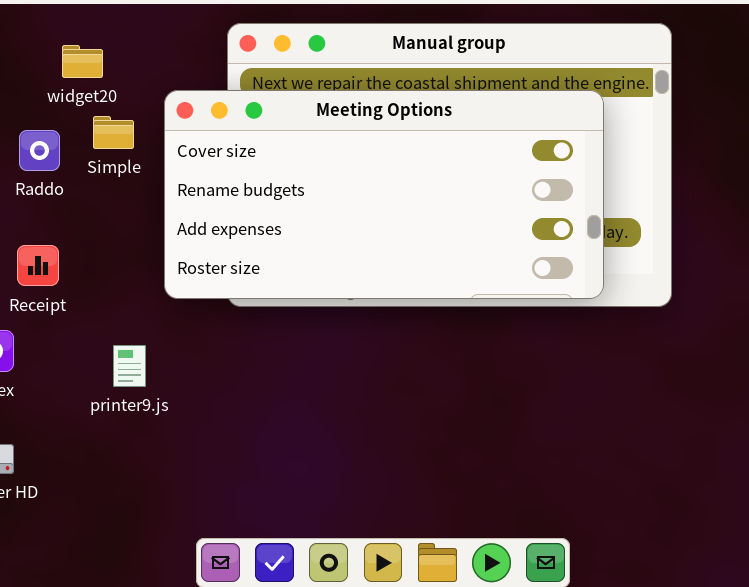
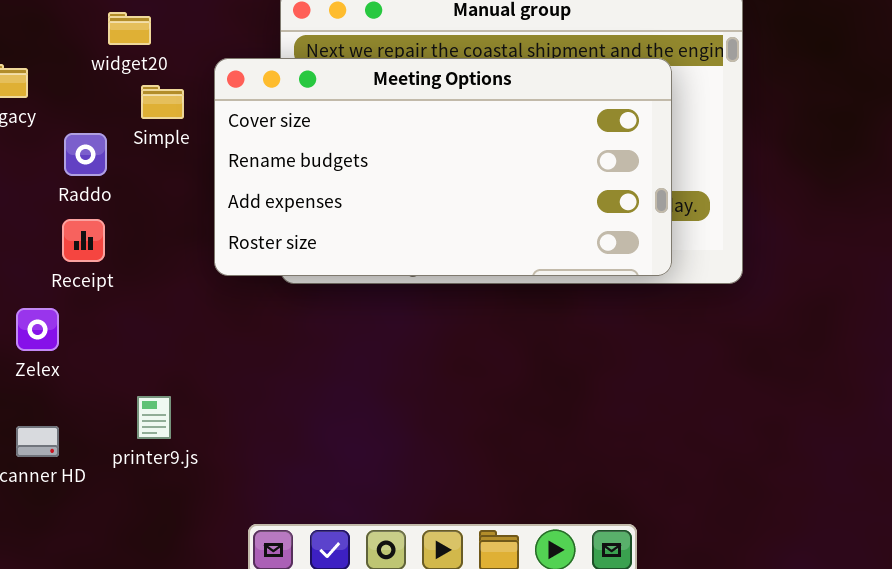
Raddo: [19,130,60,171] -> [64,133,107,176], moved
printer9.js: [113,345,146,387] -> [137,396,171,439], moved

